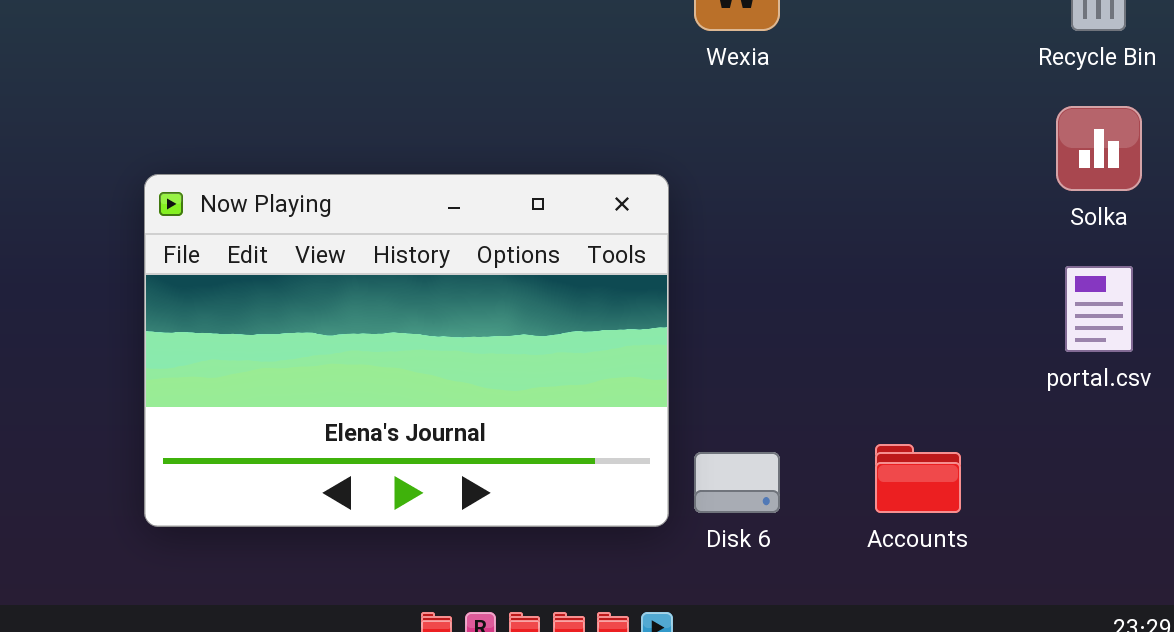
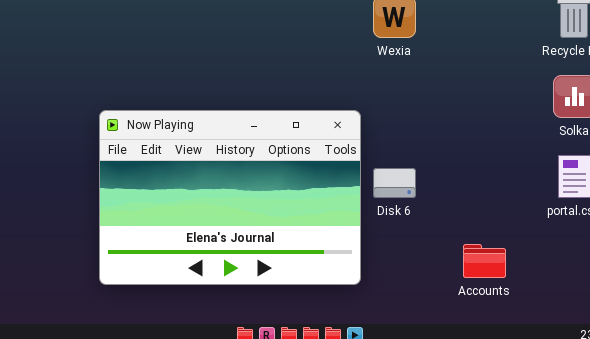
Disk 6: [694,452,780,513] -> [373,168,416,198], moved

